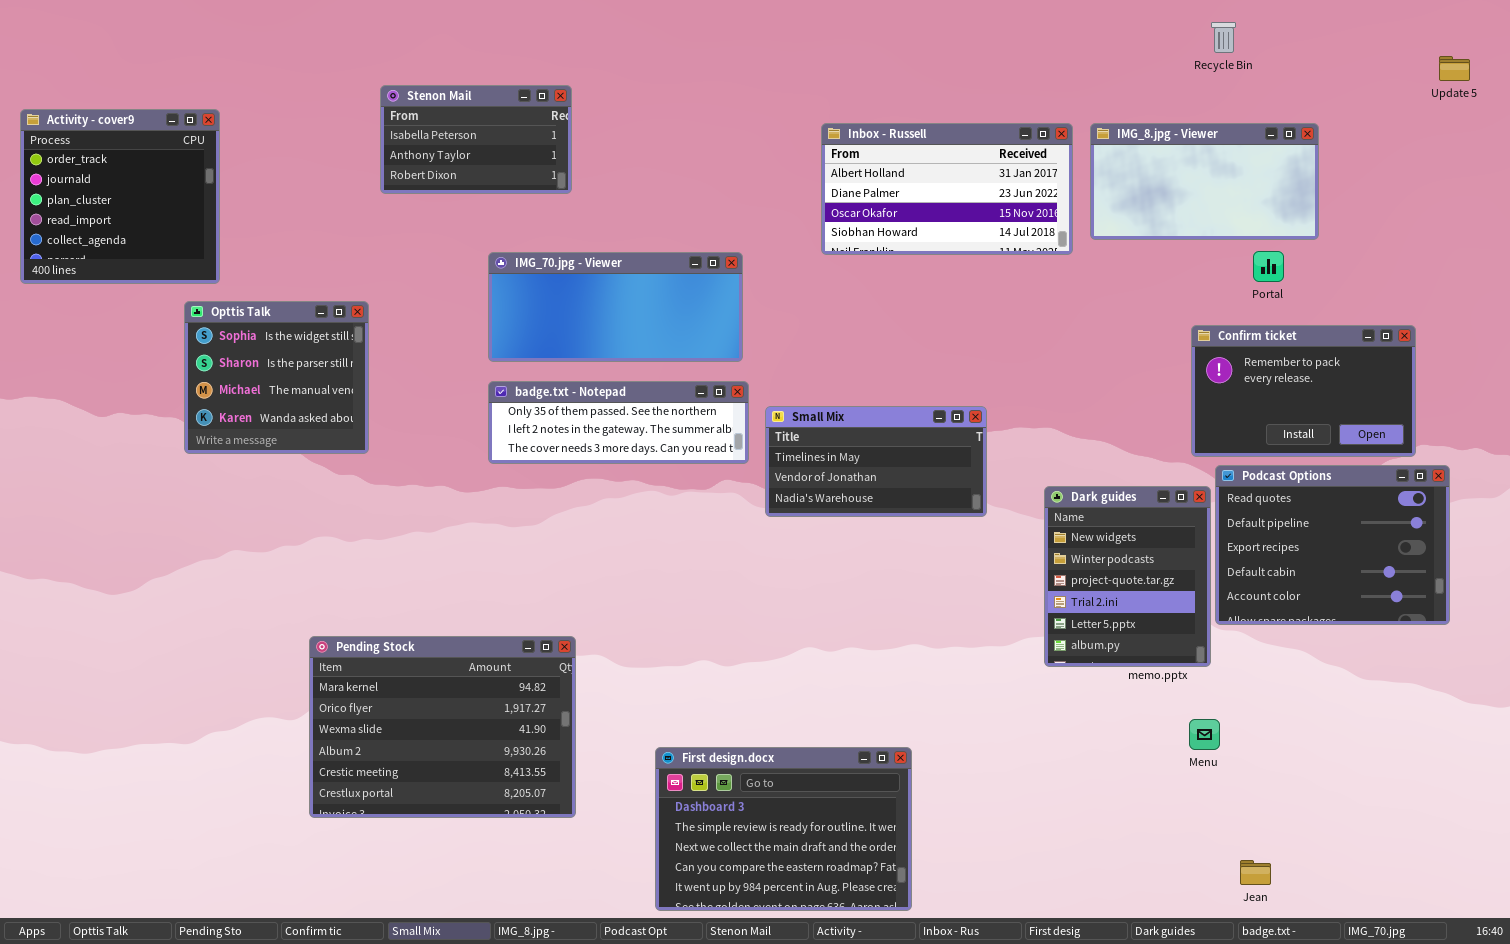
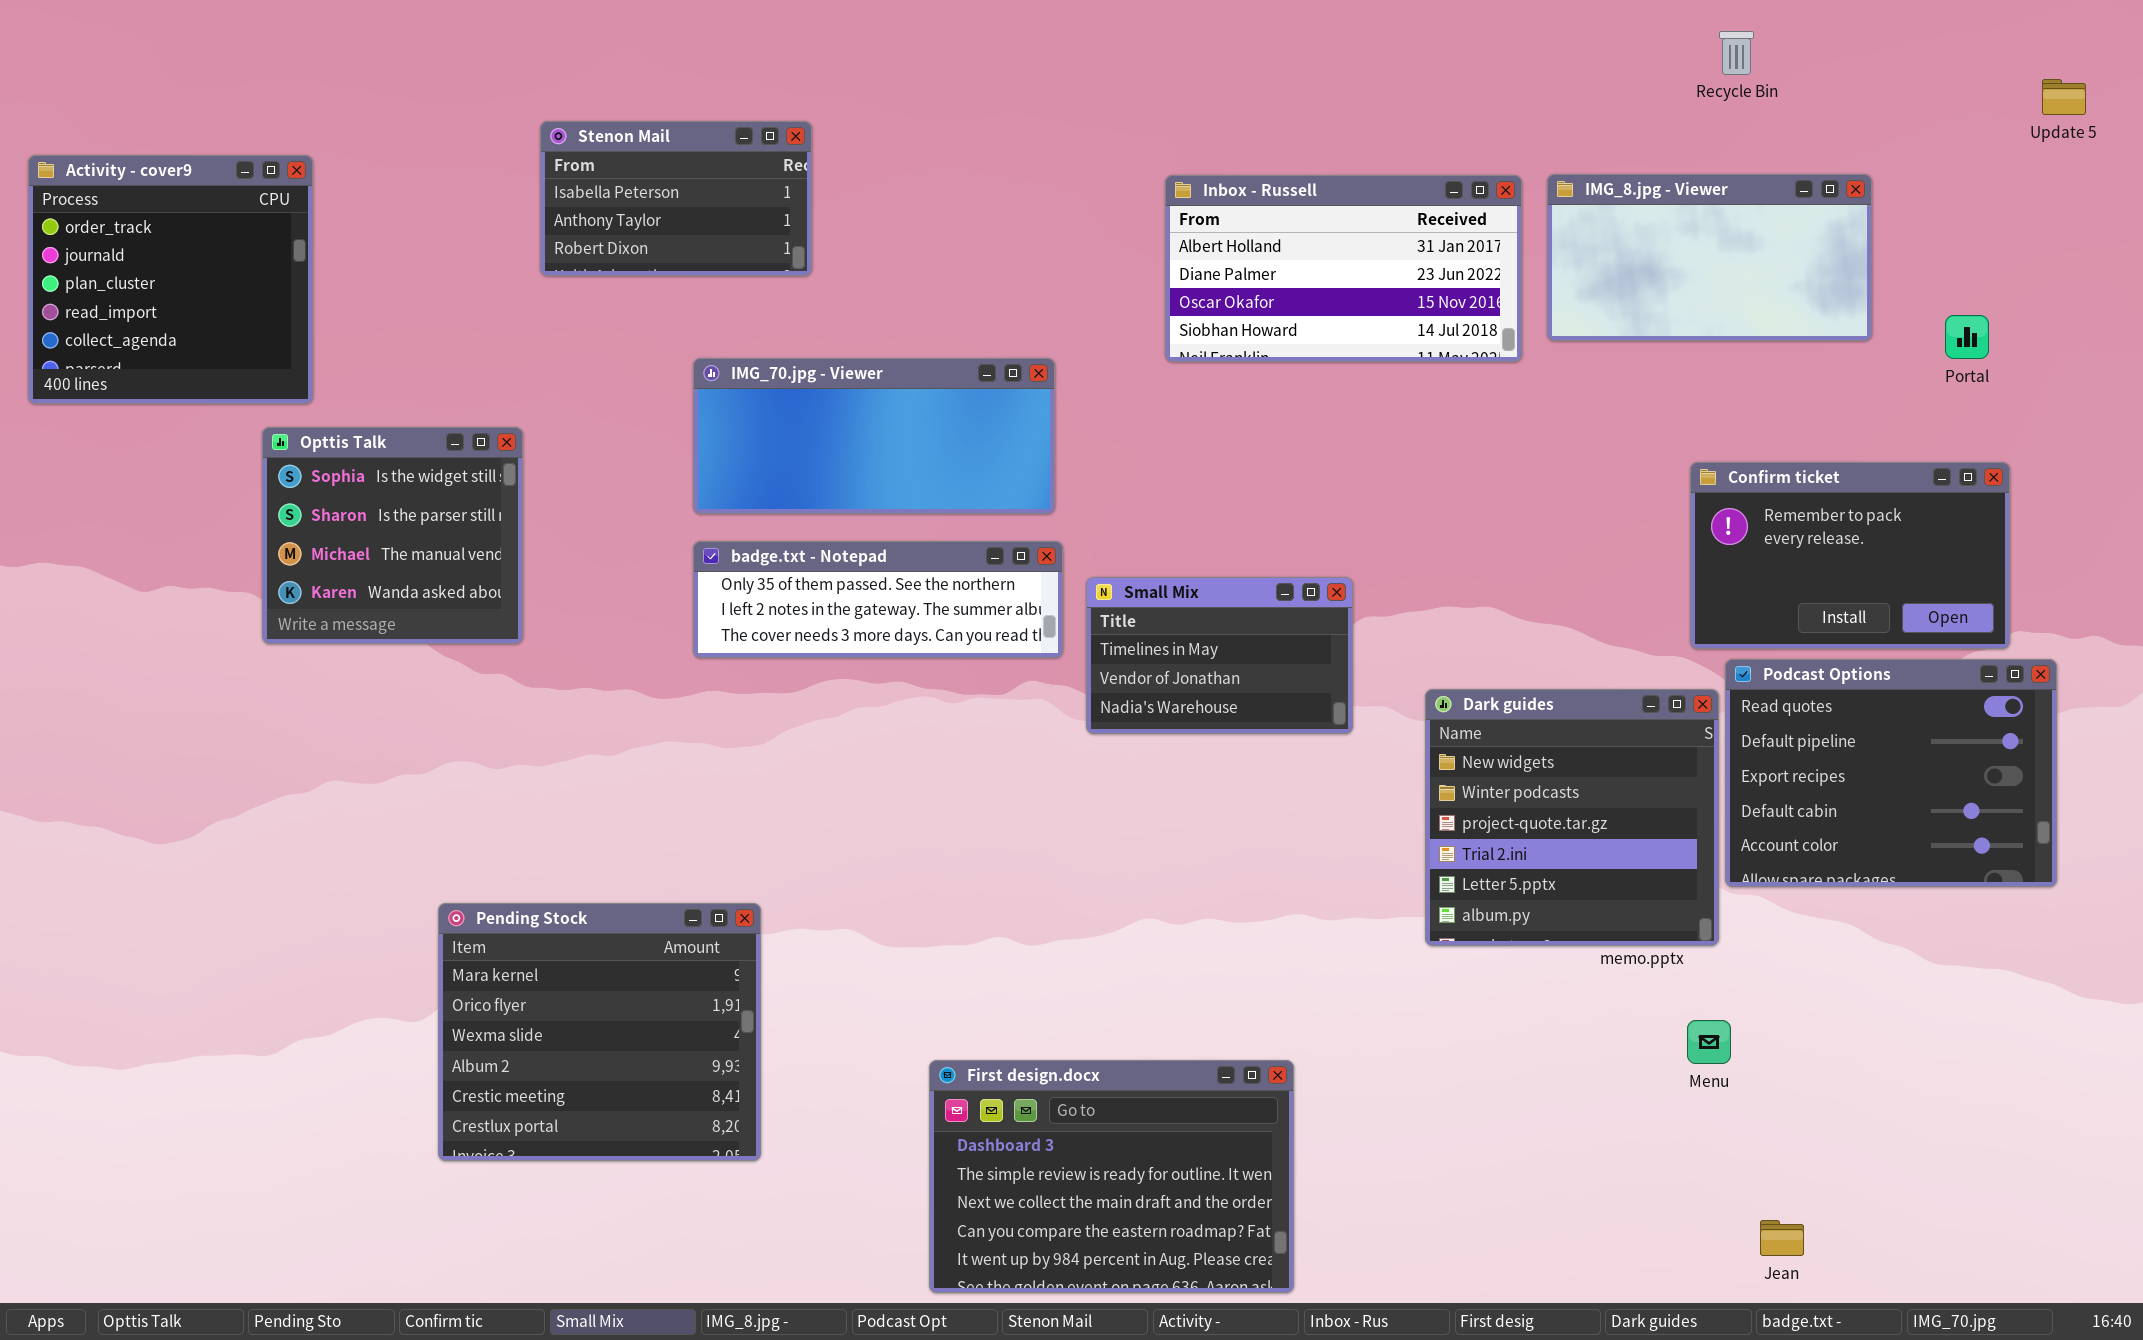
Portal: [1253,251,1284,282] -> [1945,315,1989,359], moved
Small Mix: [765,406,987,517] -> [1086,577,1353,734], resized
Dark guides: [1044,486,1211,667] -> [1425,689,1719,946], resized
Pending Stock: [309,636,576,818] -> [438,903,761,1161], resized

